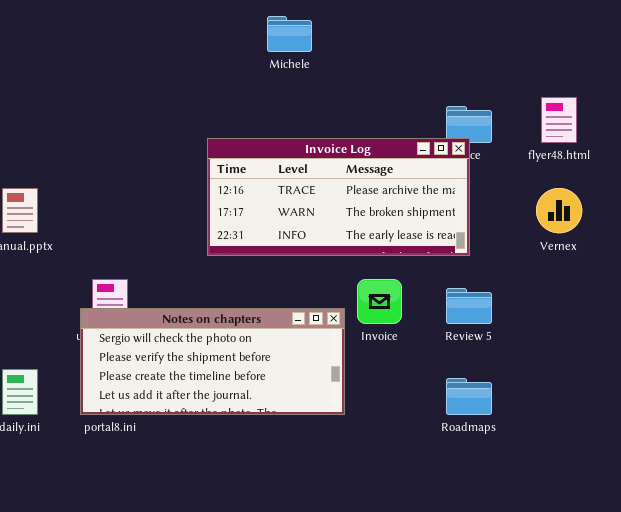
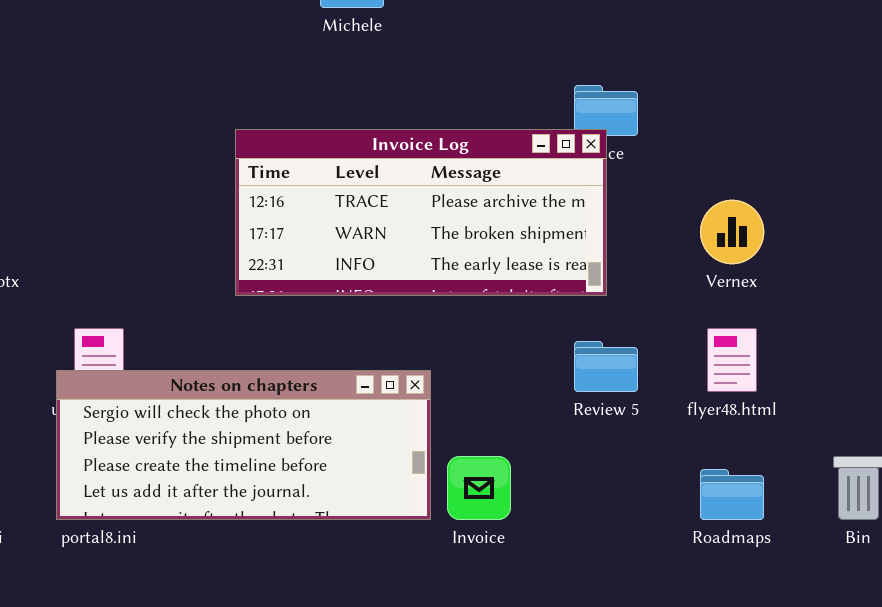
flyer48.html: [541,97,577,143] -> [707,328,757,392], moved
Invoice: [357,279,402,324] -> [447,456,511,520], moved
Roadmaps: [446,378,492,415] -> [700,469,764,520], moved

